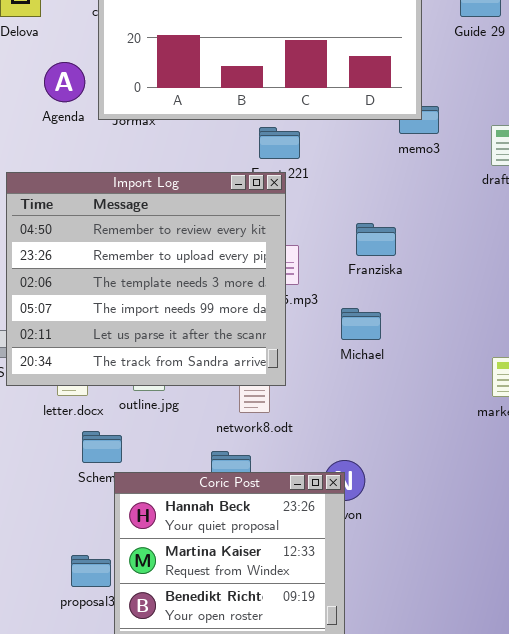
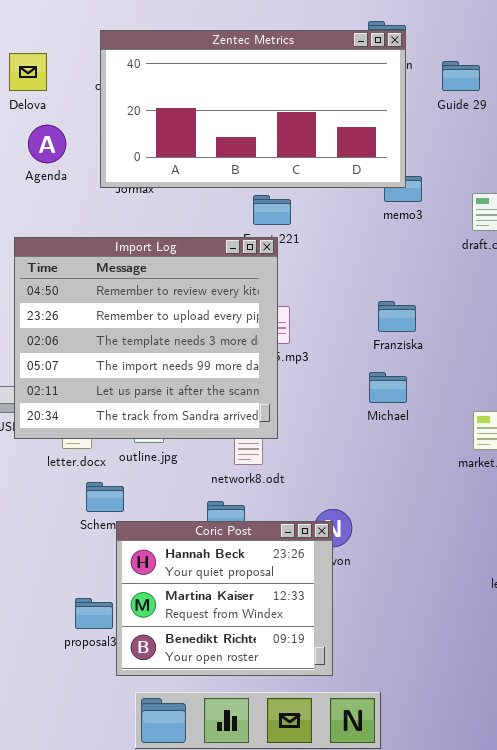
Agenda: [44,62,85,102] -> [28,125,66,163], moved
Franziska: [356,223,396,256] -> [378,301,416,332], moved
Michael: [341,308,381,340] -> [369,372,407,403], moved

